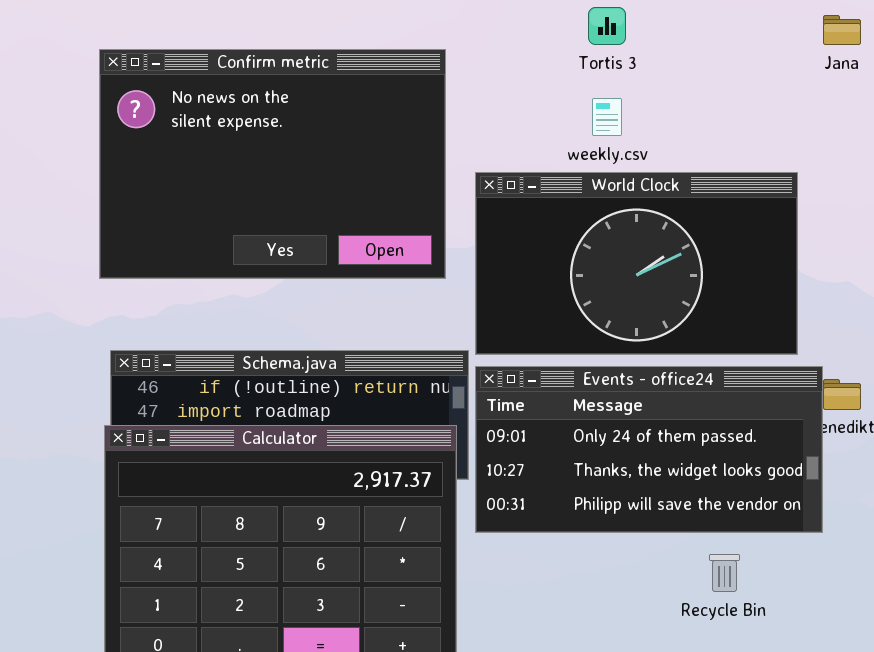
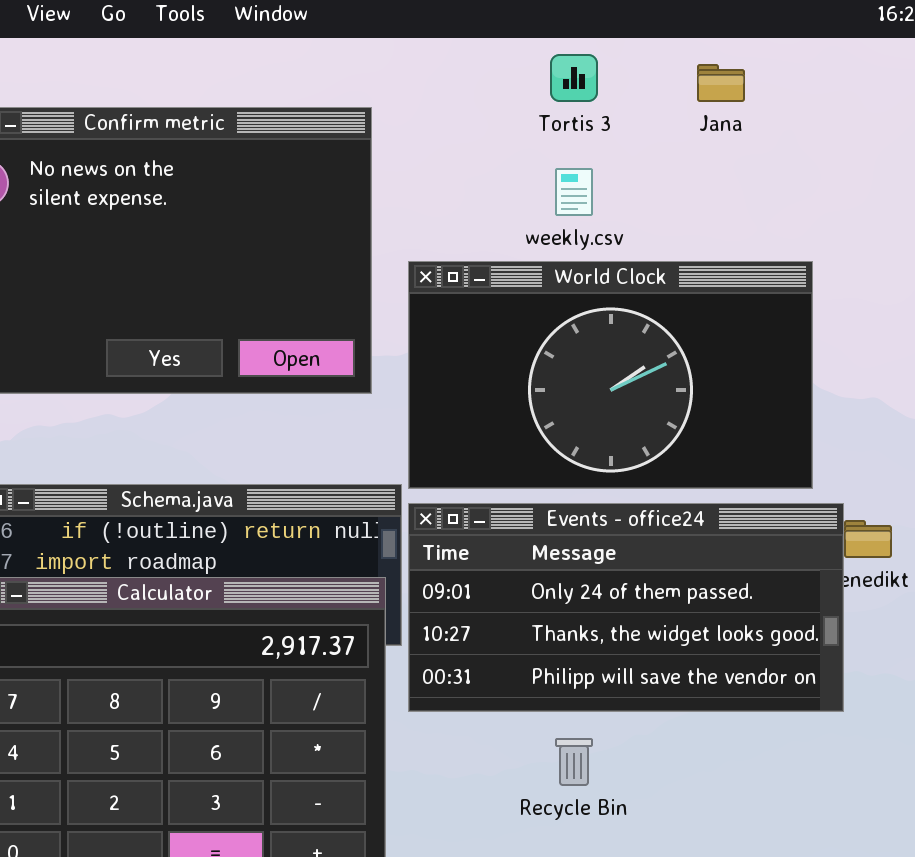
Jana: [823,15,861,45] -> [697,64,745,102], moved
Recycle Bin: [709,554,740,592] -> [555,738,593,786], moved

